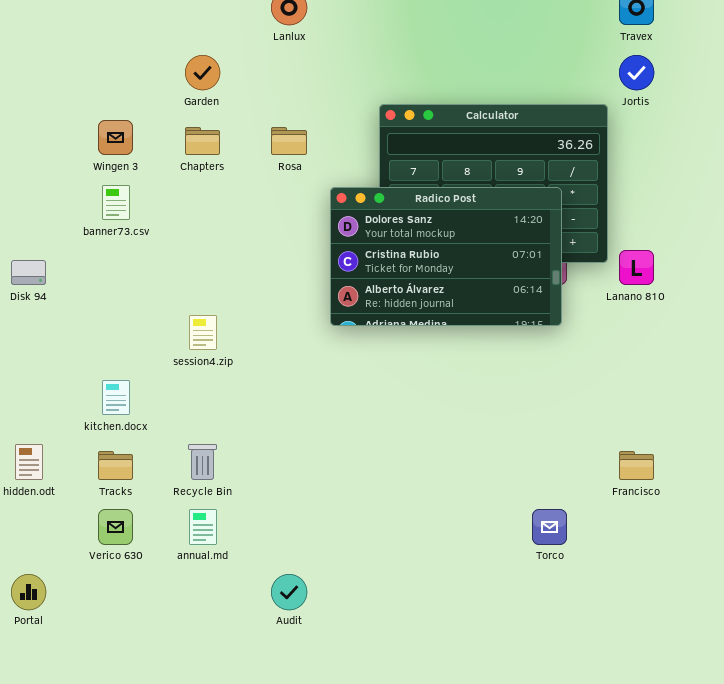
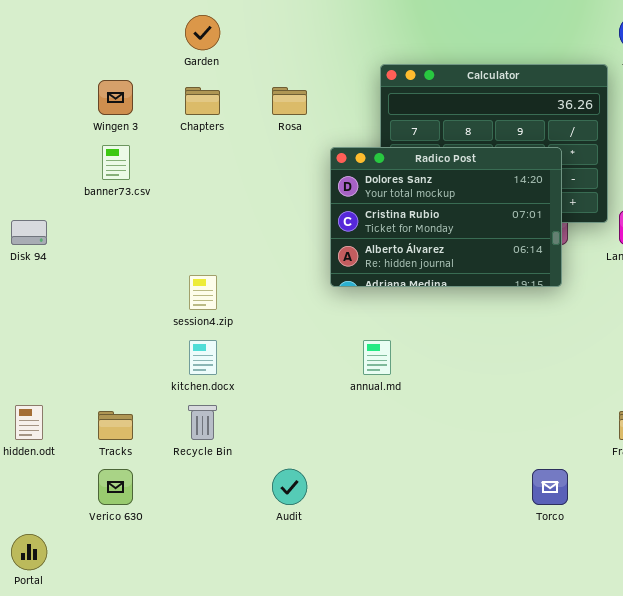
kitchen.docx: [102,380,130,415] -> [189,340,217,375], moved
annual.md: [189,509,217,545] -> [363,340,391,375], moved
Audit: [271,574,307,610] -> [272,469,307,505], moved

